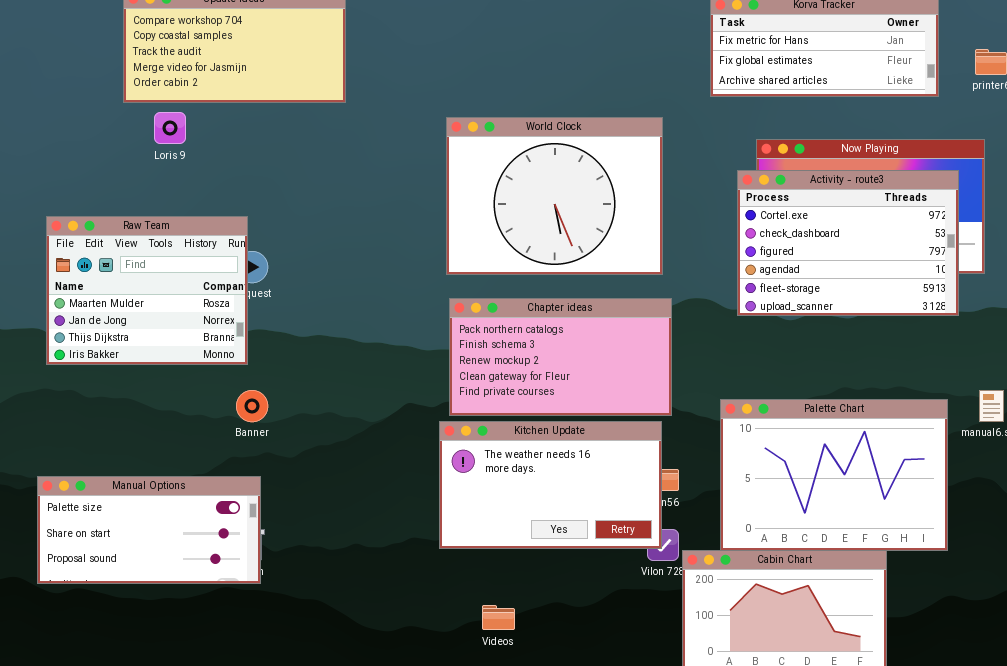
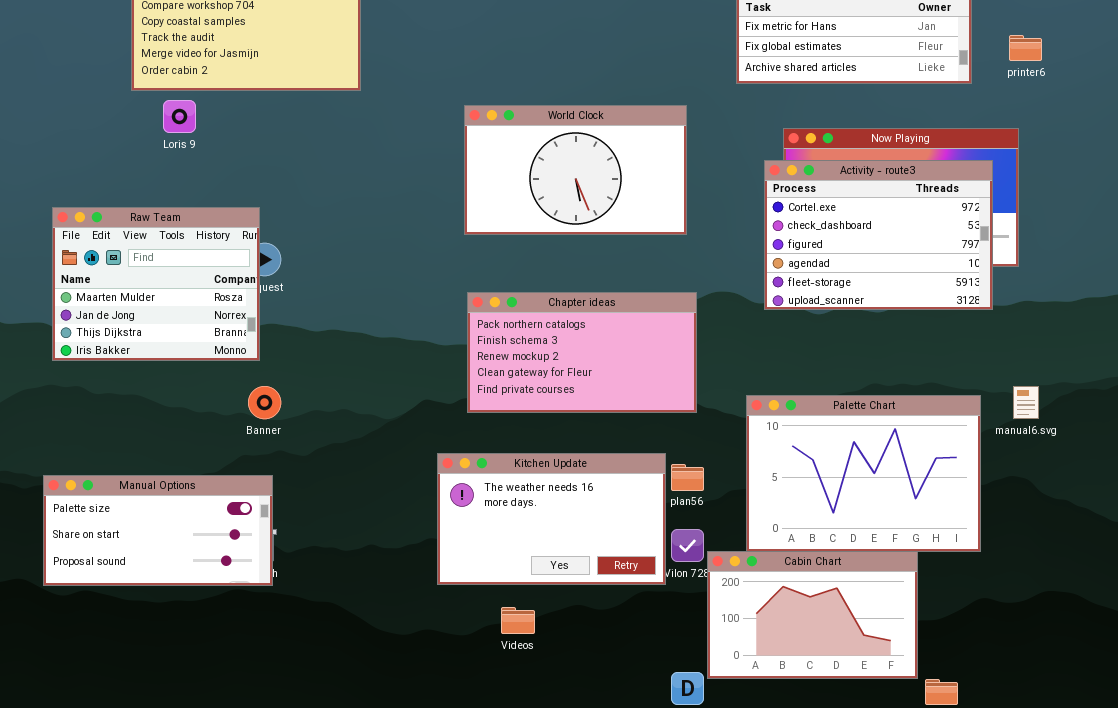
World Clock: [446,117,663,275] -> [464,105,687,235], resized
Kitchen Update: [439,421,662,549] -> [437,453,666,585], moved

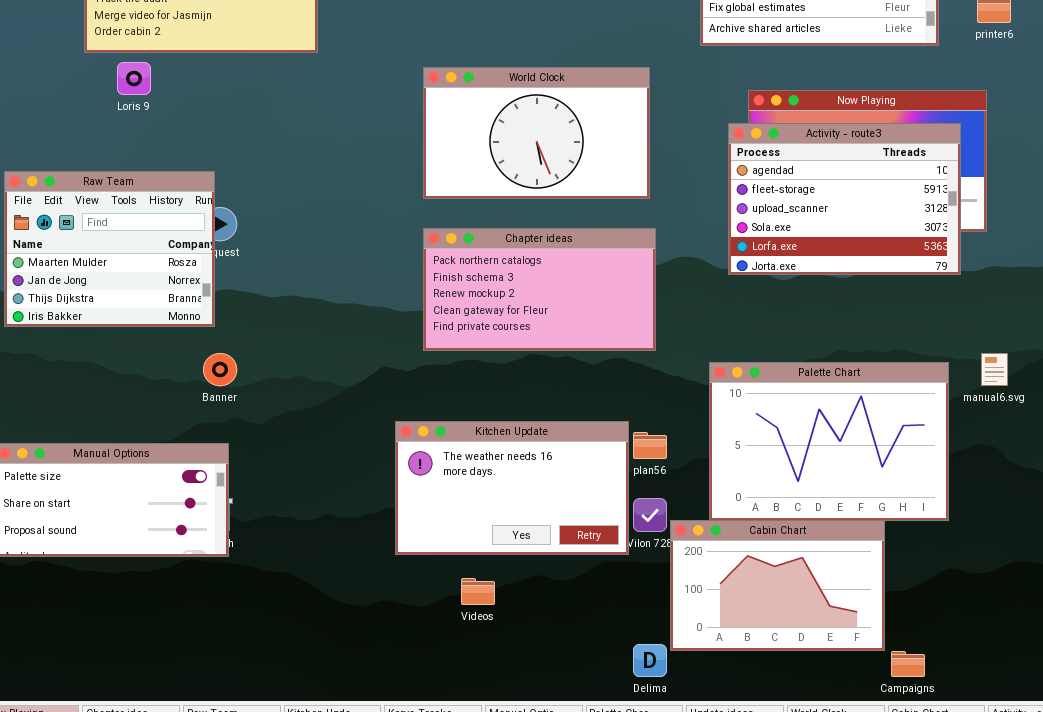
Activity - route3: [764,160,993,310] -> [728,123,961,275], scrolled down 3 rows
Chapter ideas: [467,292,697,413] -> [423,228,656,351], moved

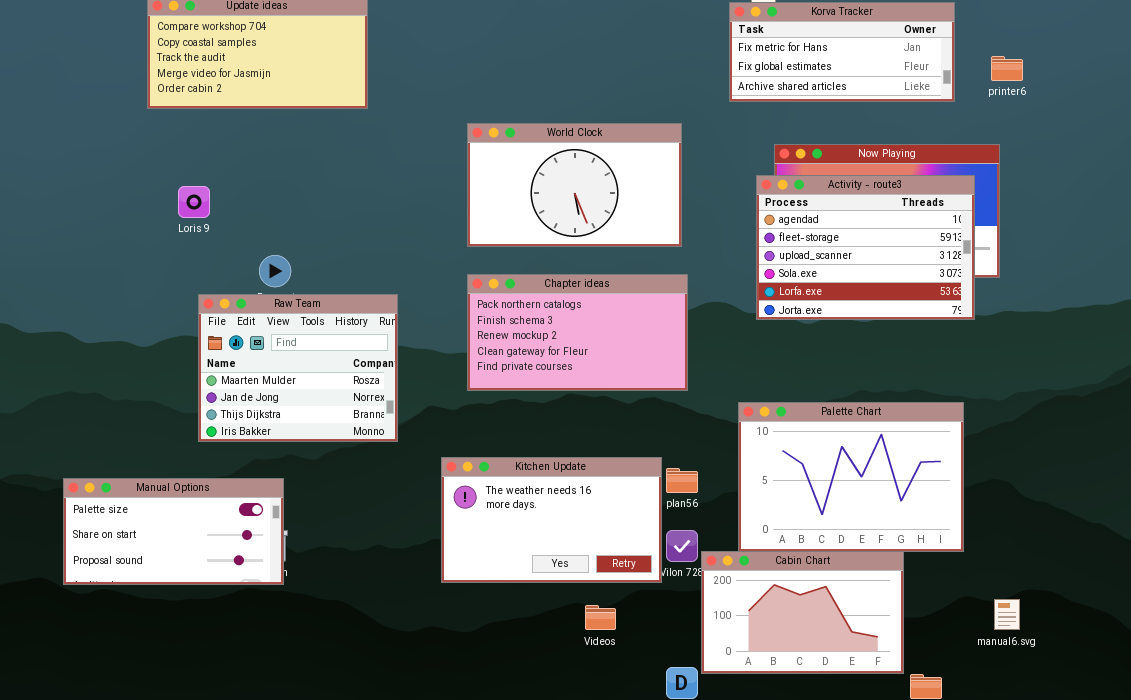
Loris 9: [117,62,151,95] -> [178,186,210,218], moved
Raw Team: [4,171,215,327] -> [198,294,398,442], moved
manual6.svg: [981,353,1008,386] -> [994,599,1020,630], moved
Videos: [461,578,495,605] -> [585,605,616,630], moved

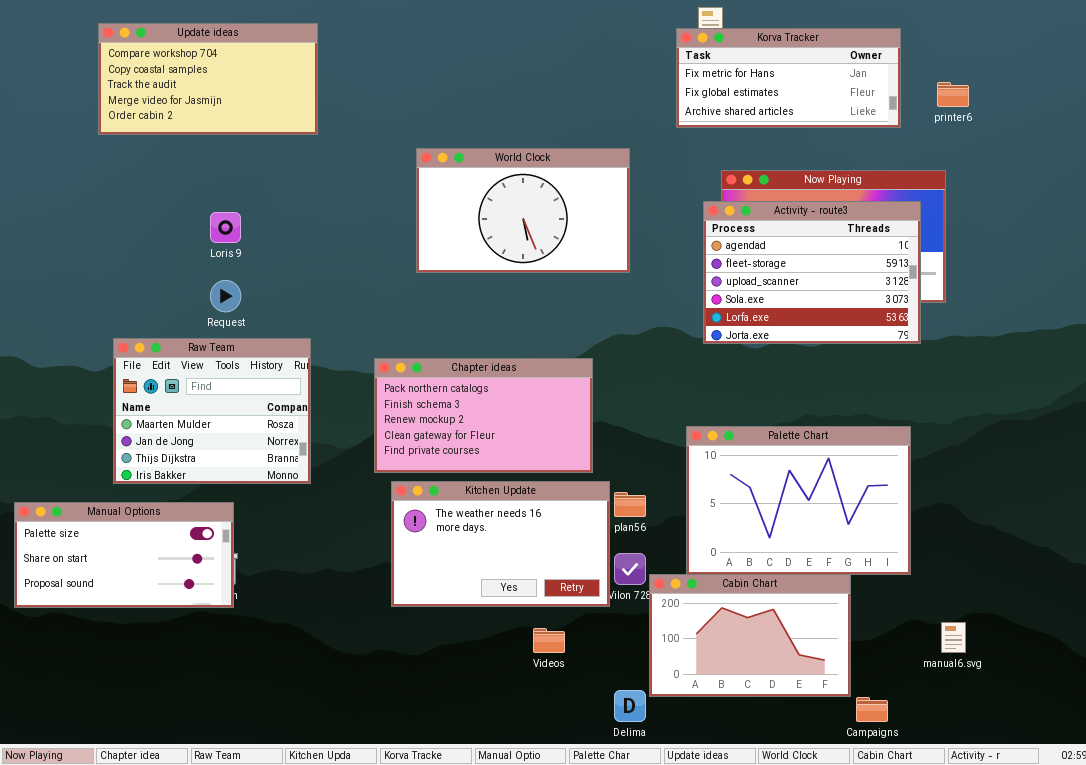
Loris 9: [178,186,210,218] -> [210,212,241,243], moved
Chapter ideas: [467,274,688,391] -> [374,358,593,473], moved
Raw Team: [198,294,398,442] -> [113,338,311,484], moved

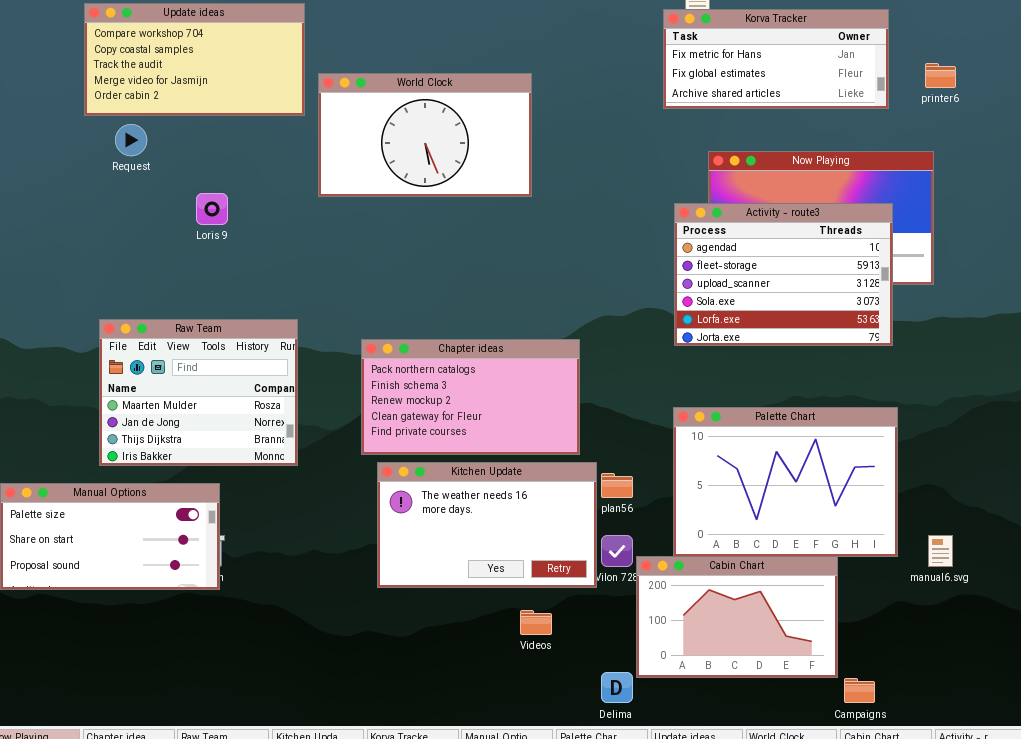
World Clock: [416,148,630,273] -> [318,73,532,197], moved
Activity - route3: [703,201,921,344] -> [674,203,893,346], moved
Request: [210,280,241,312] -> [115,124,147,156], moved
manual6.svg: [941,622,966,653] -> [928,535,953,567], moved

